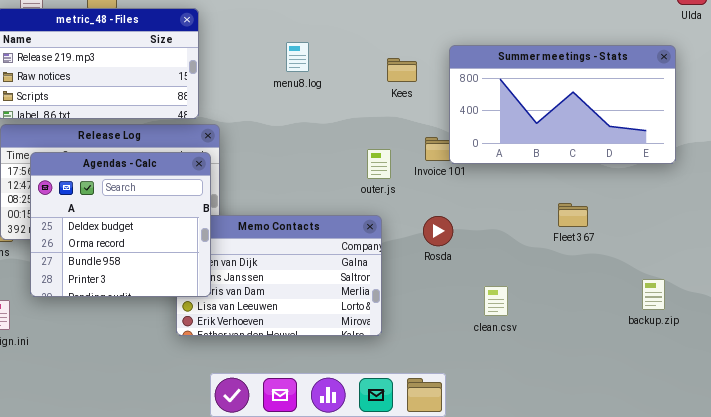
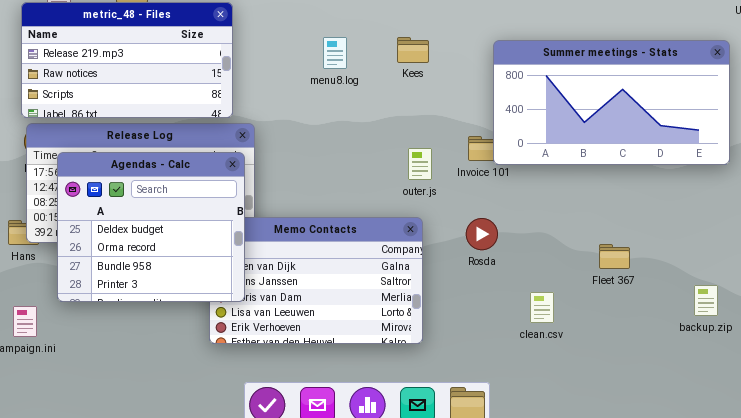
Kees: [387,58,417,82] -> [397,37,429,63], moved
Fleet 367: [558,203,588,227] -> [599,244,630,269], moved

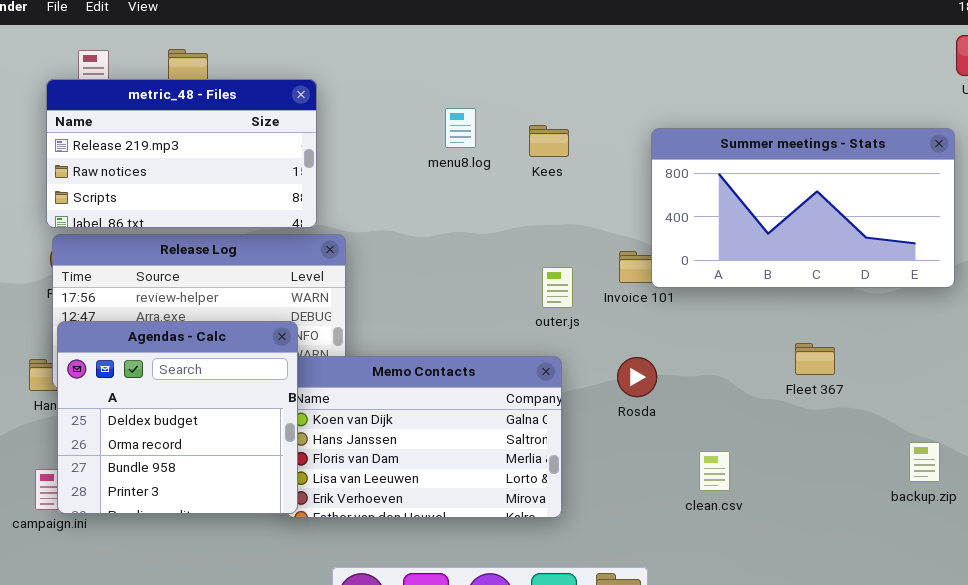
menu8.log: [323,37,347,69] -> [445,108,476,148], moved
Agendas - Calc: [57,152,245,302] -> [57,321,298,514], moved
Fleet 367: [599,244,630,269] -> [795,343,835,375], moved

